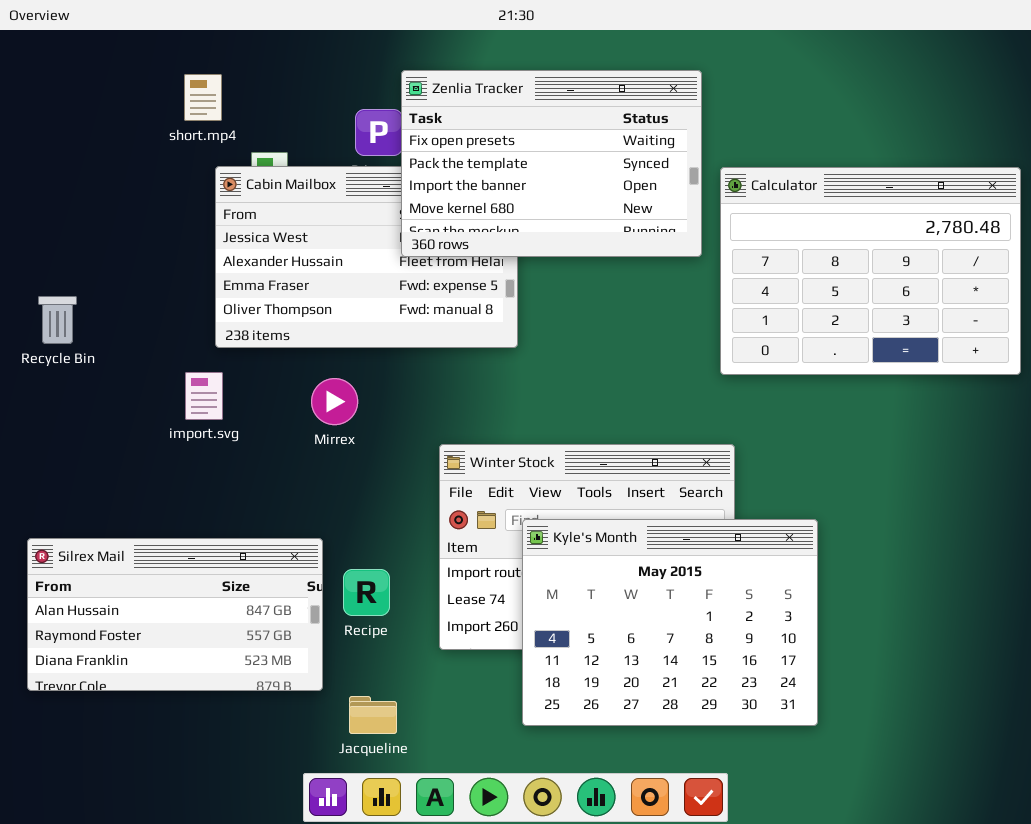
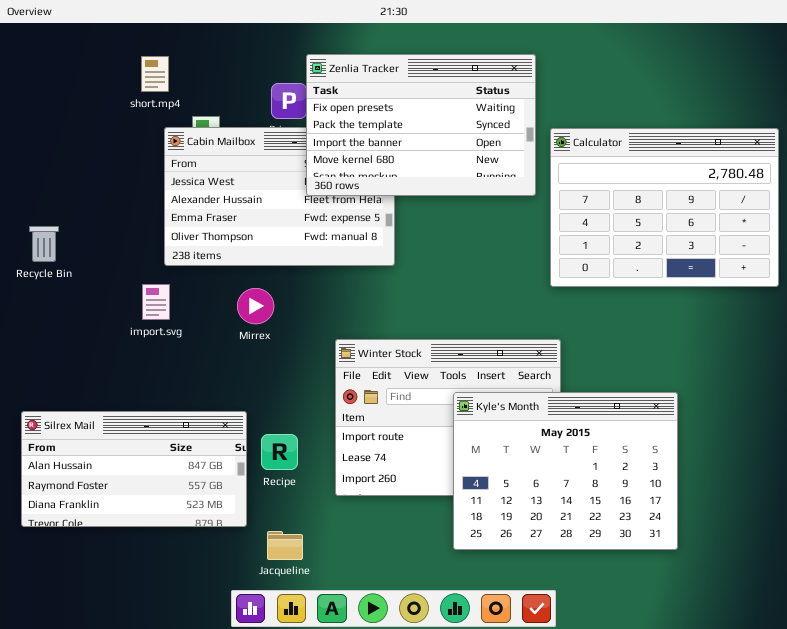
Kyle's Month: [522,519,818,726] -> [453,392,678,550], moved

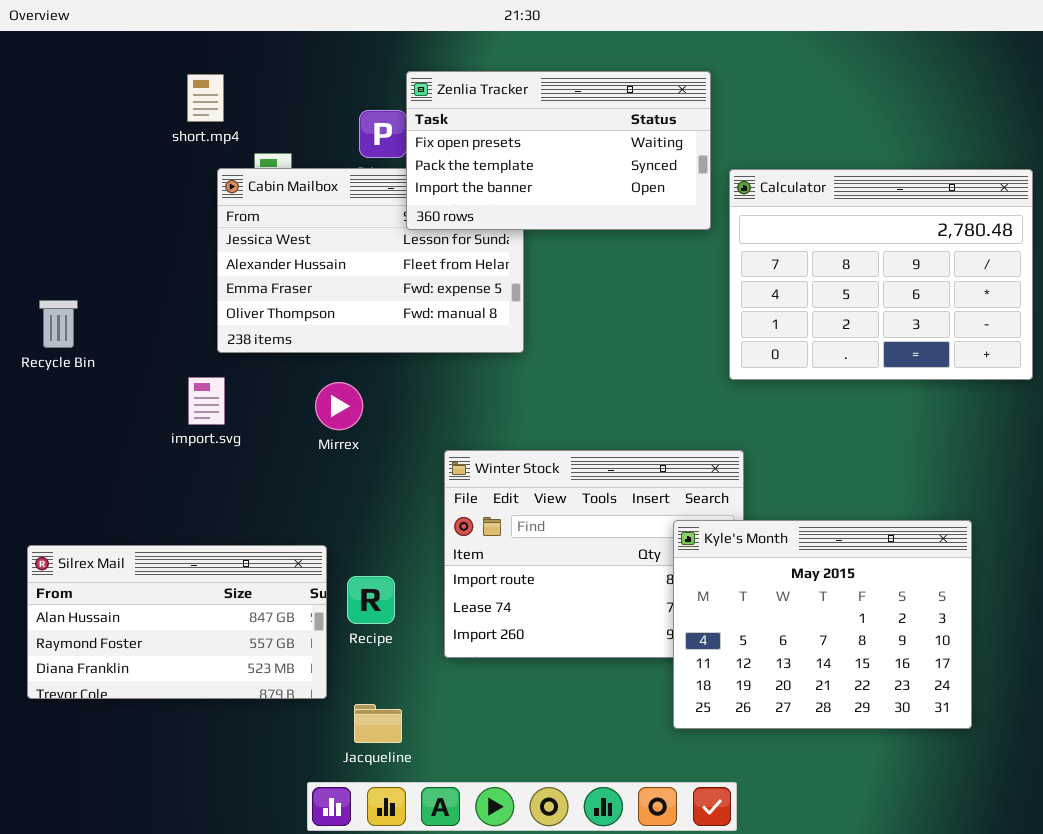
Zenlia Tracker: [306,54,536,196] -> [406,71,711,230], resized
Kyle's Month: [453,392,678,550] -> [673,520,972,729], moved

